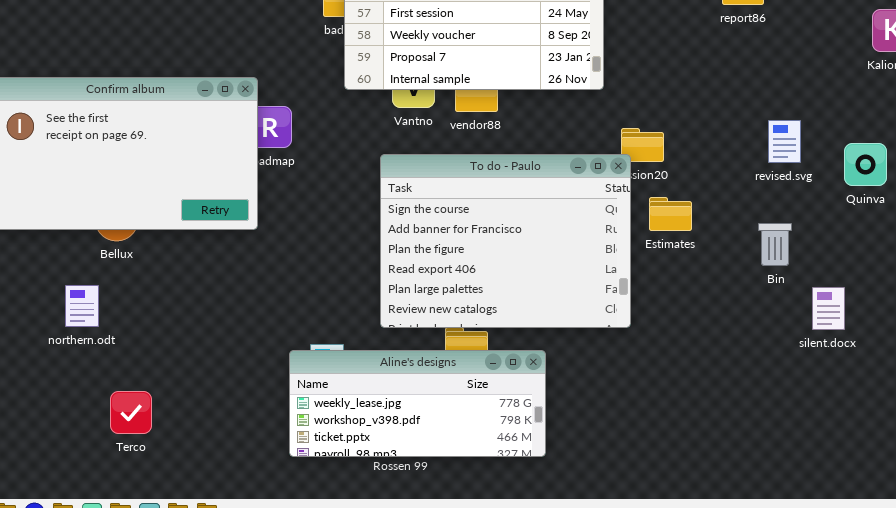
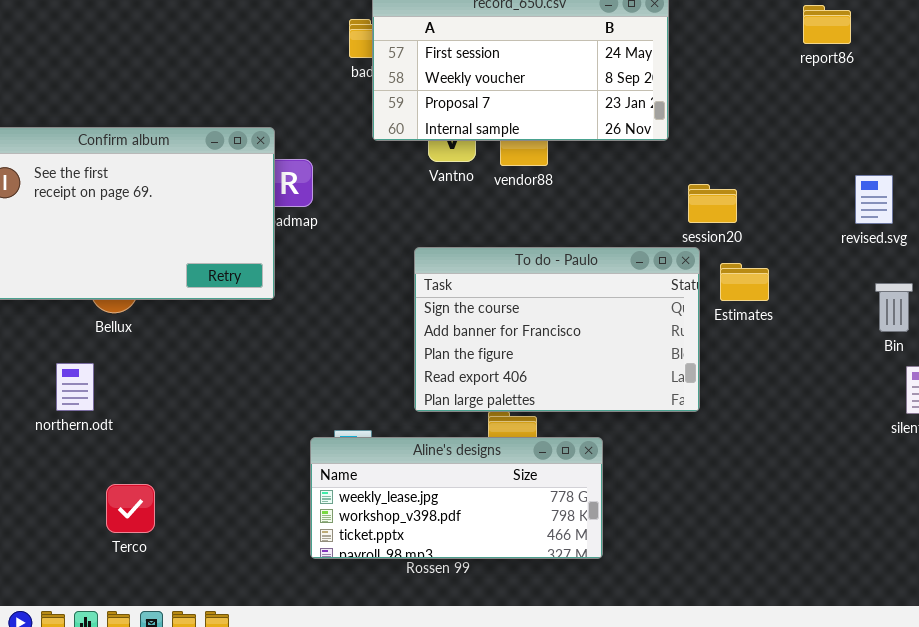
To do - Paulo: [380,154,631,328] -> [414,247,700,412], resized
Bin: [758,223,792,266] -> [875,283,913,332], moved

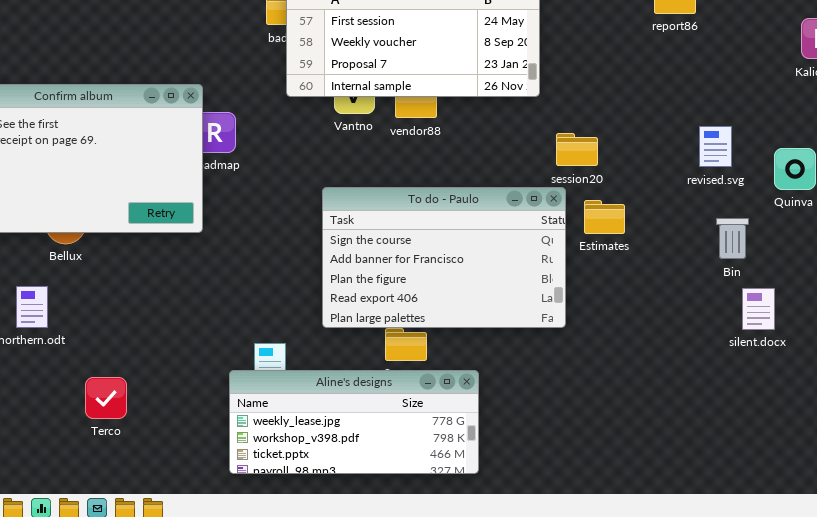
Aline's designs: [310,437,603,559] -> [229,370,479,474], moved
Terco: [106,484,155,533] -> [85,377,127,419], moved

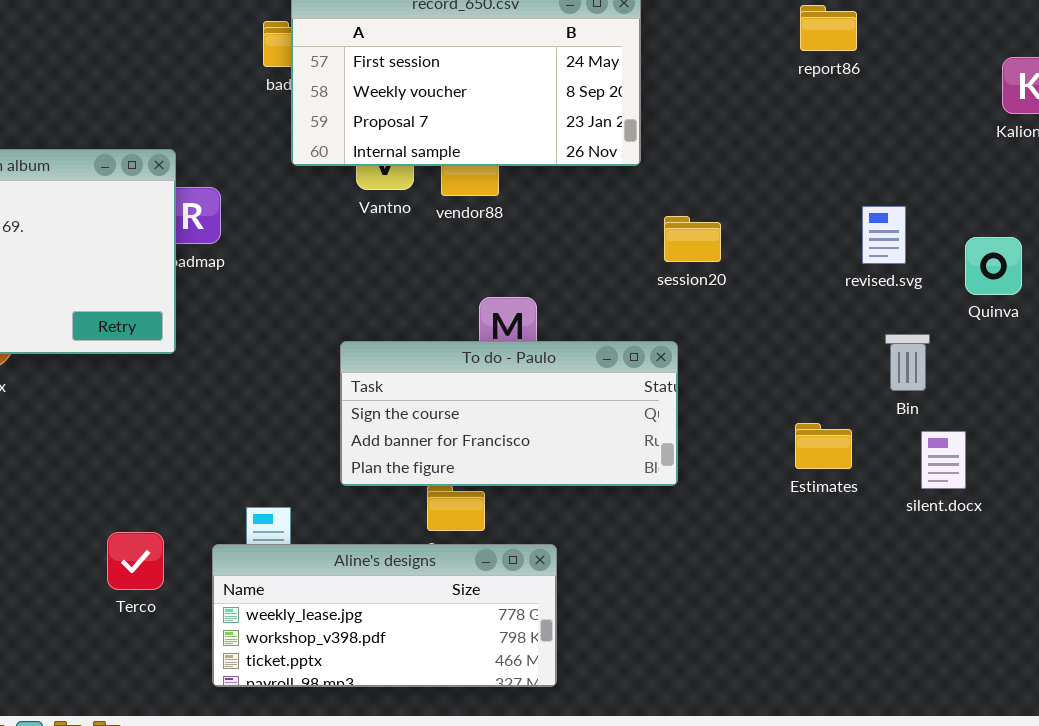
To do - Paulo: [322,187,566,328] -> [340,341,678,486], resized
Estimates: [584,200,625,234] -> [795,423,852,469], moved
Terco: [85,377,127,419] -> [107,532,164,590], moved

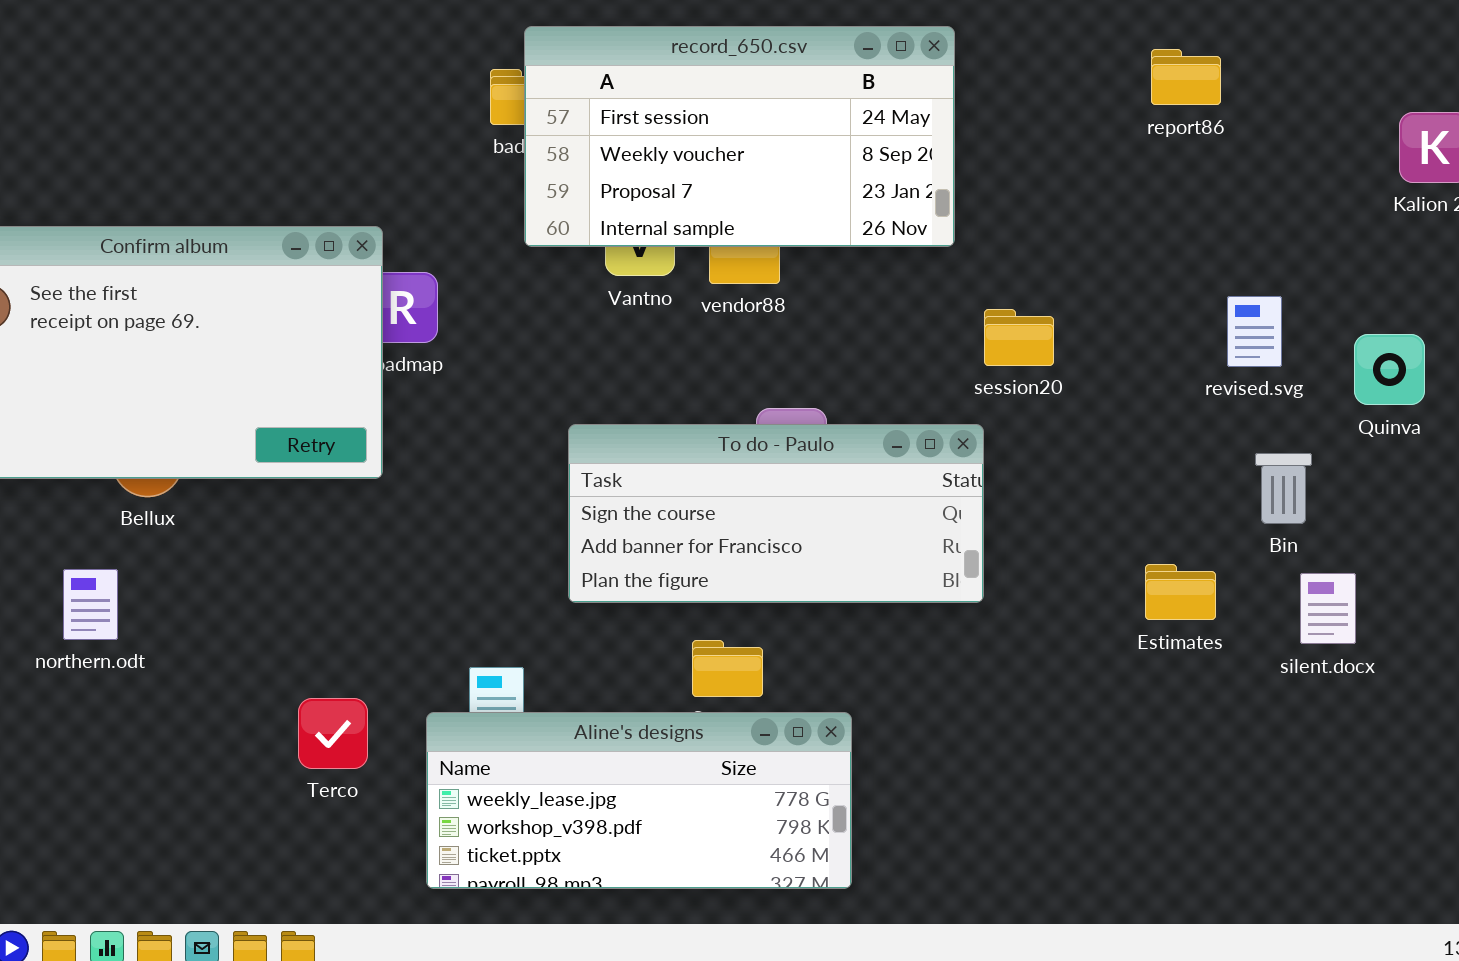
To do - Paulo: [340,341,678,486] -> [568,424,984,603], moved

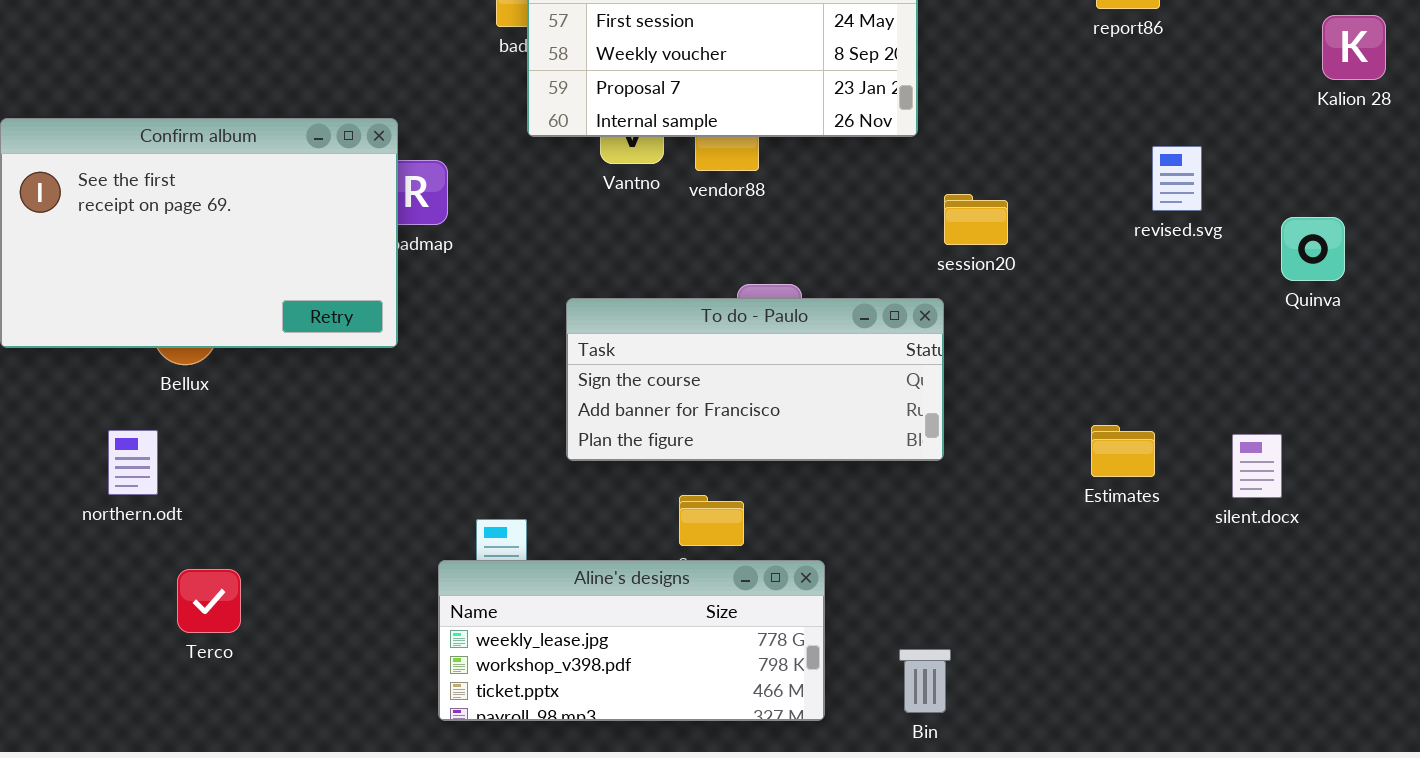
revised.svg: [1227,296,1282,367] -> [1152,146,1202,211], moved
Bin: [1255,453,1312,524] -> [899,649,951,713], moved
Terco: [298,698,368,769] -> [177,569,241,633], moved

